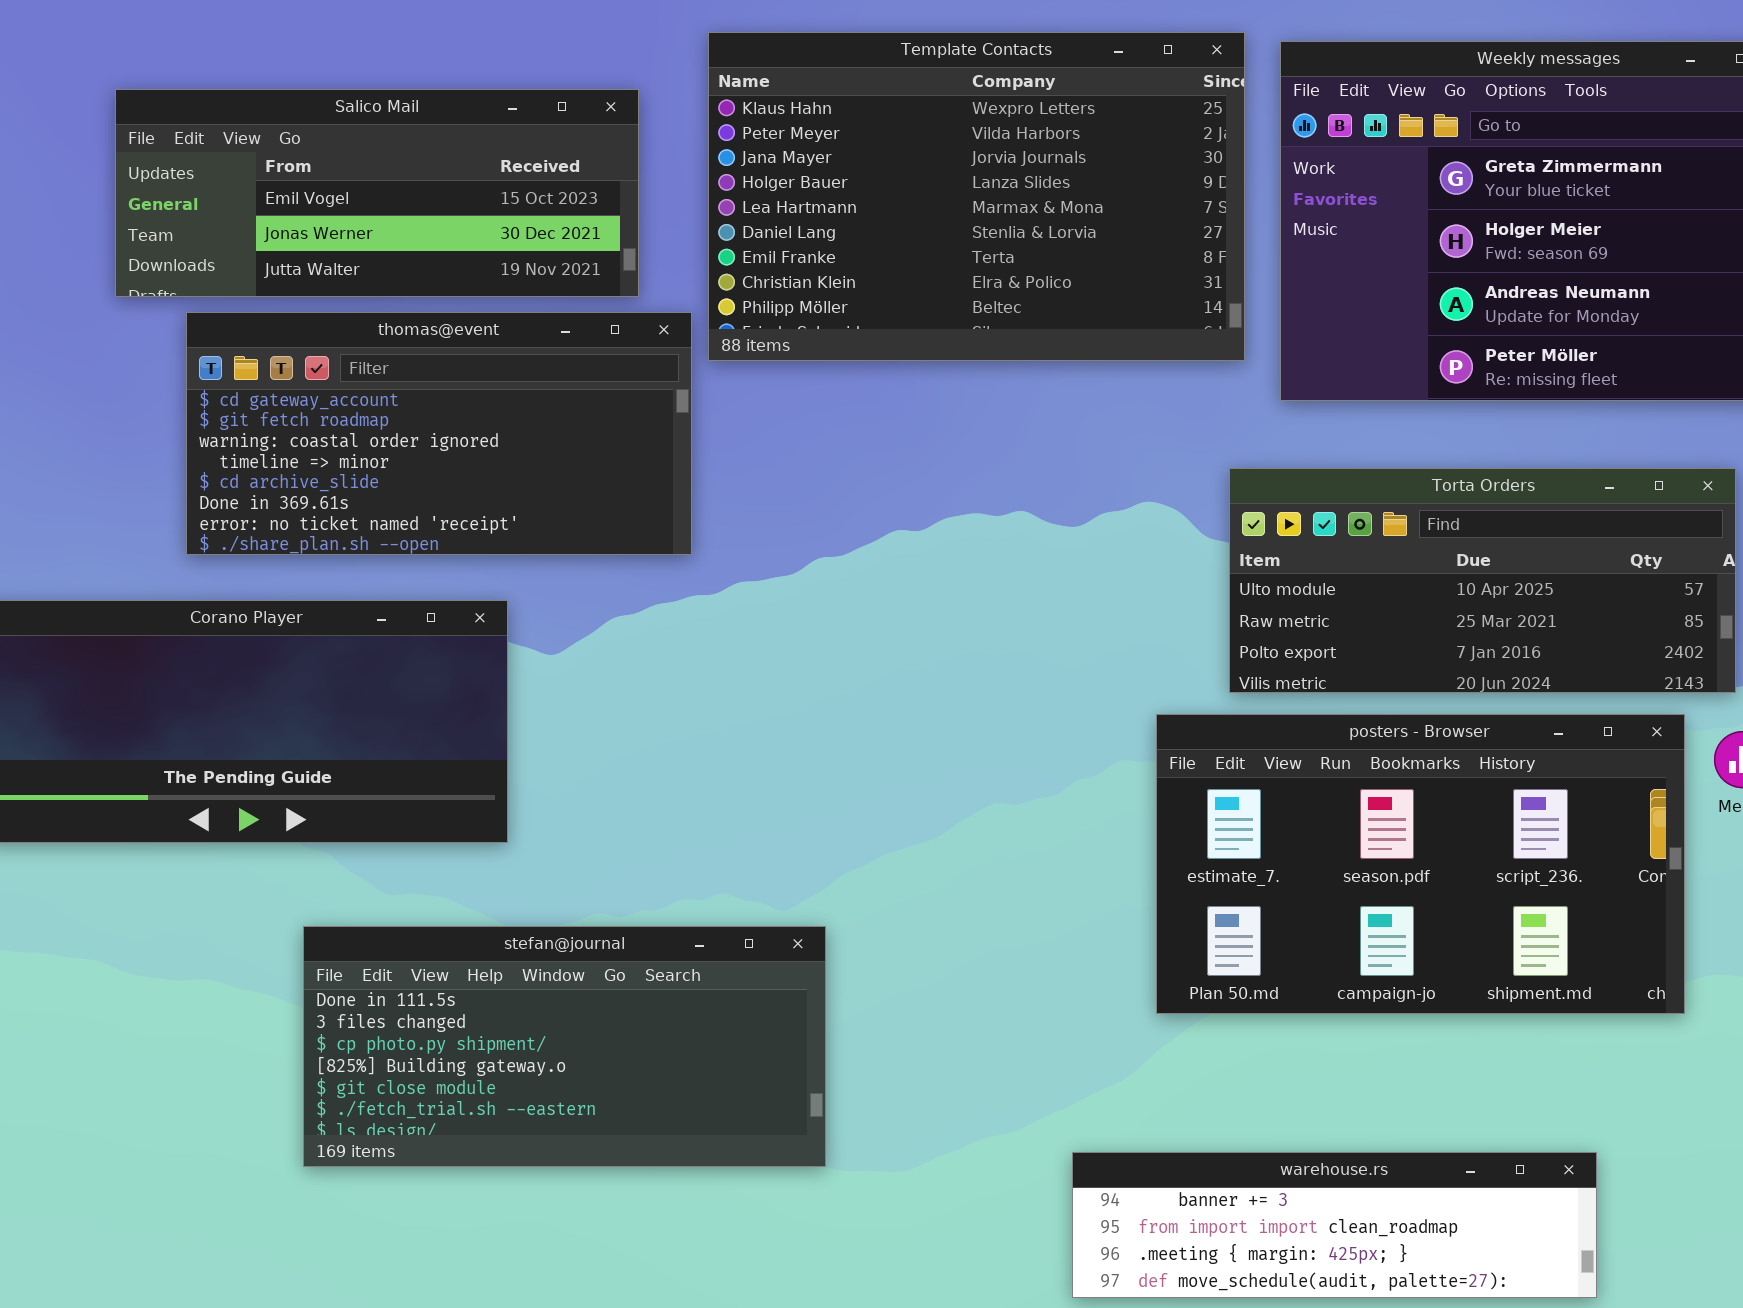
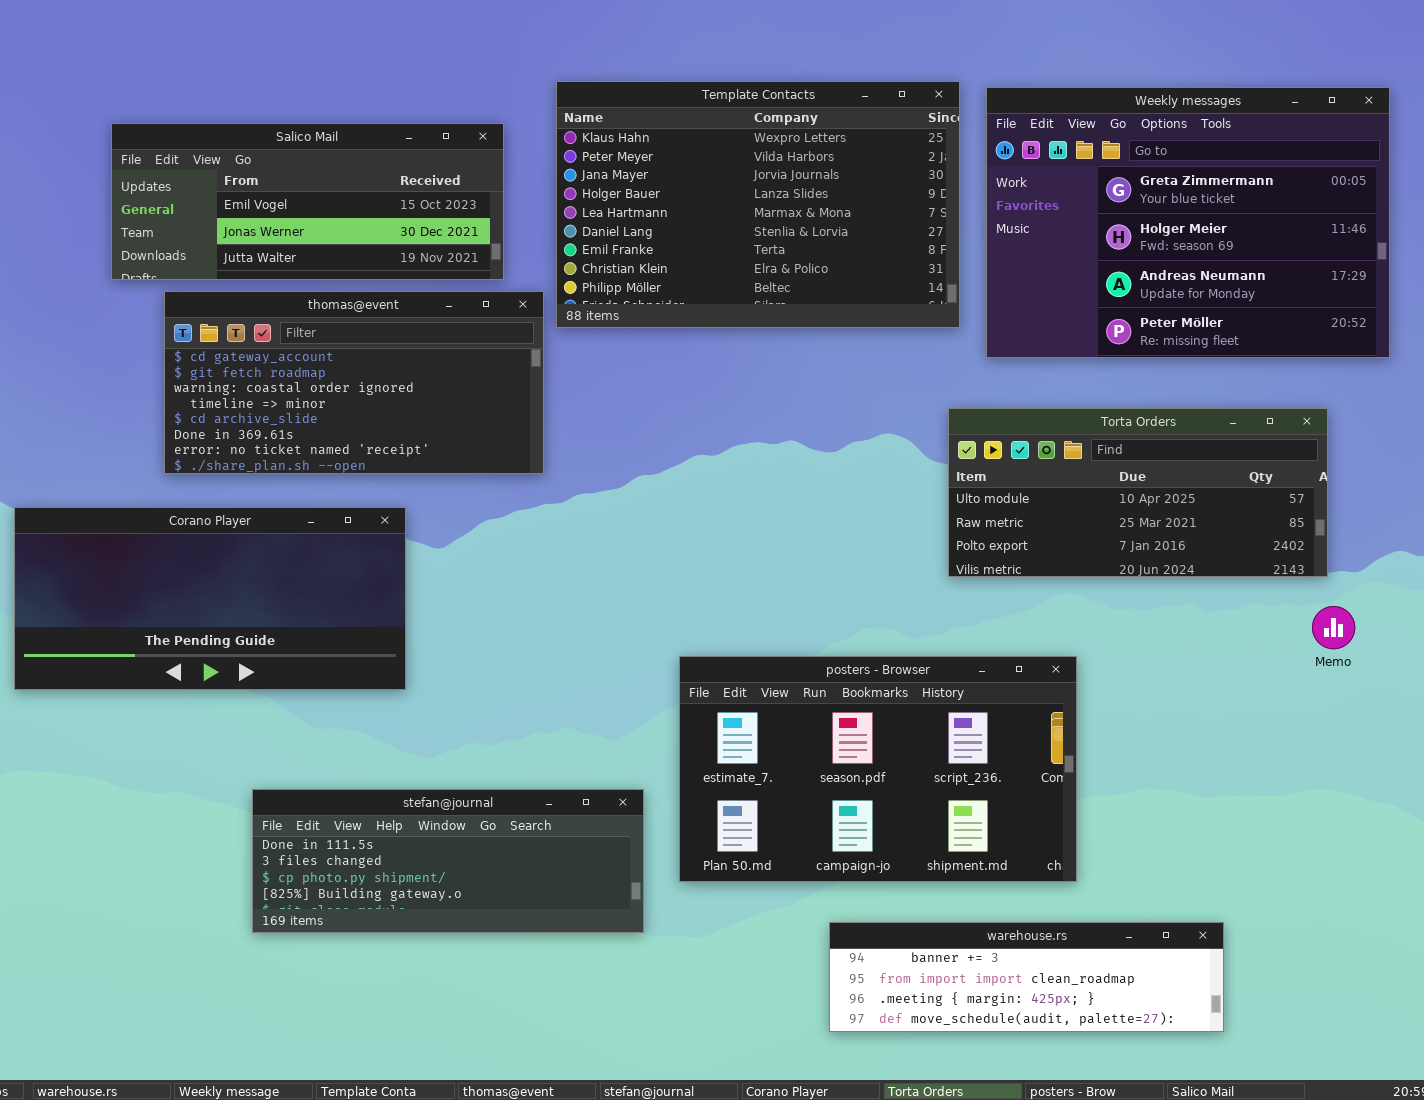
posters - Browser: [1156,714,1685,1014] -> [679,656,1077,882], moved
stefan@journal: [303,926,826,1167] -> [252,789,644,933], resized

